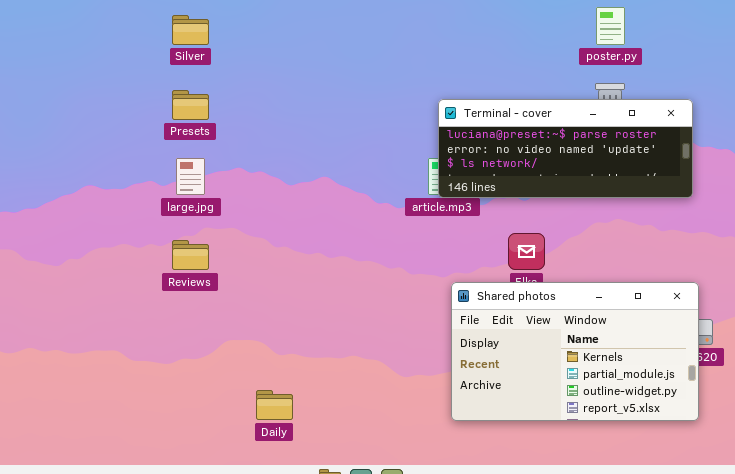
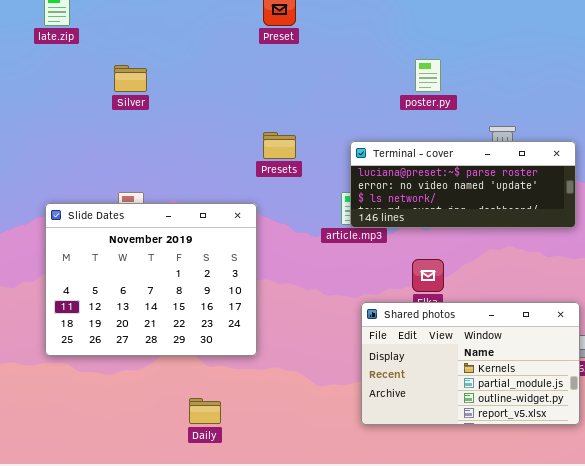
poster.py: [596,7,625,45] -> [415,59,441,92], moved
Presets: [172,90,209,120] -> [263,132,296,159], moved
Slide Dates: none -> [45,203,257,356], opened

